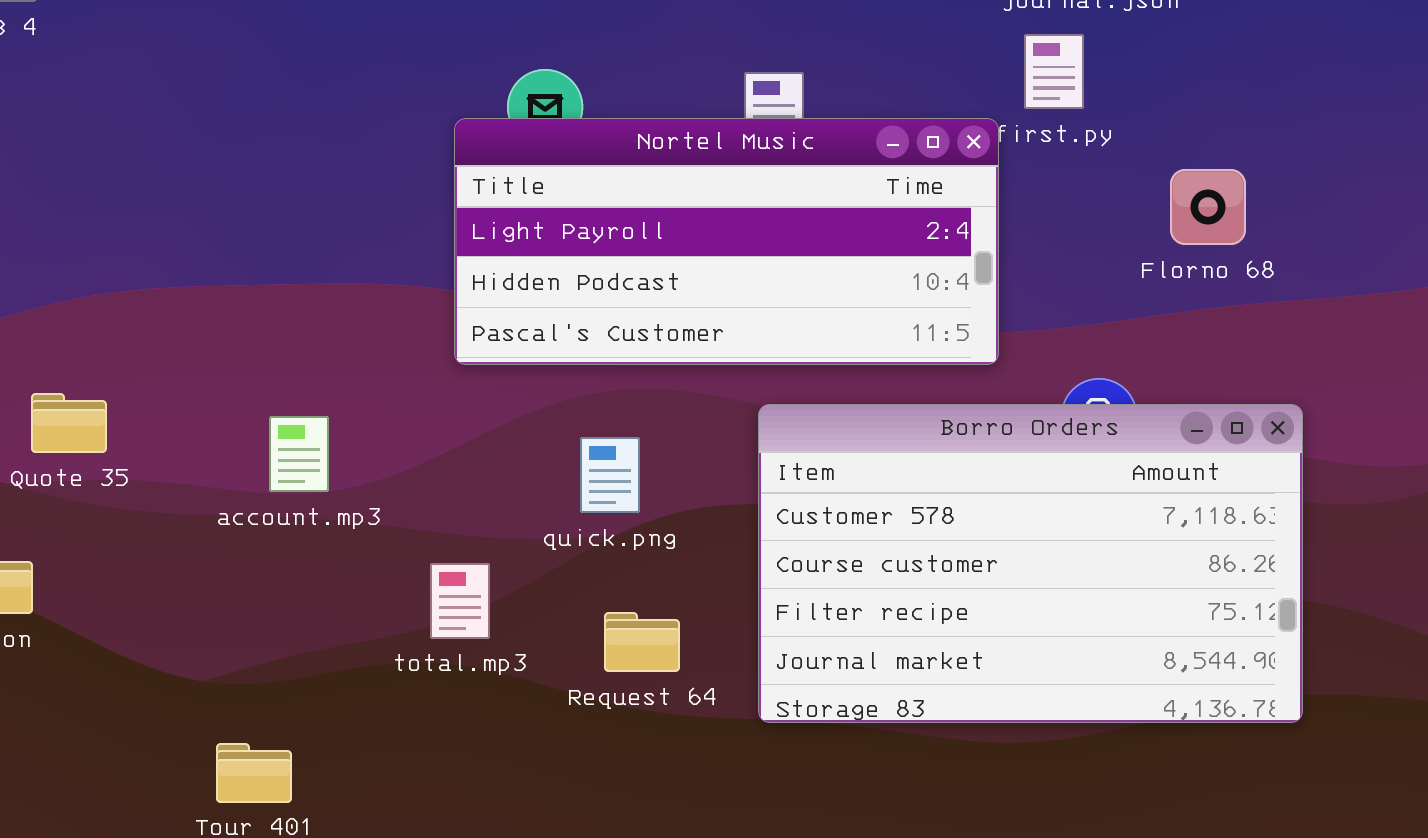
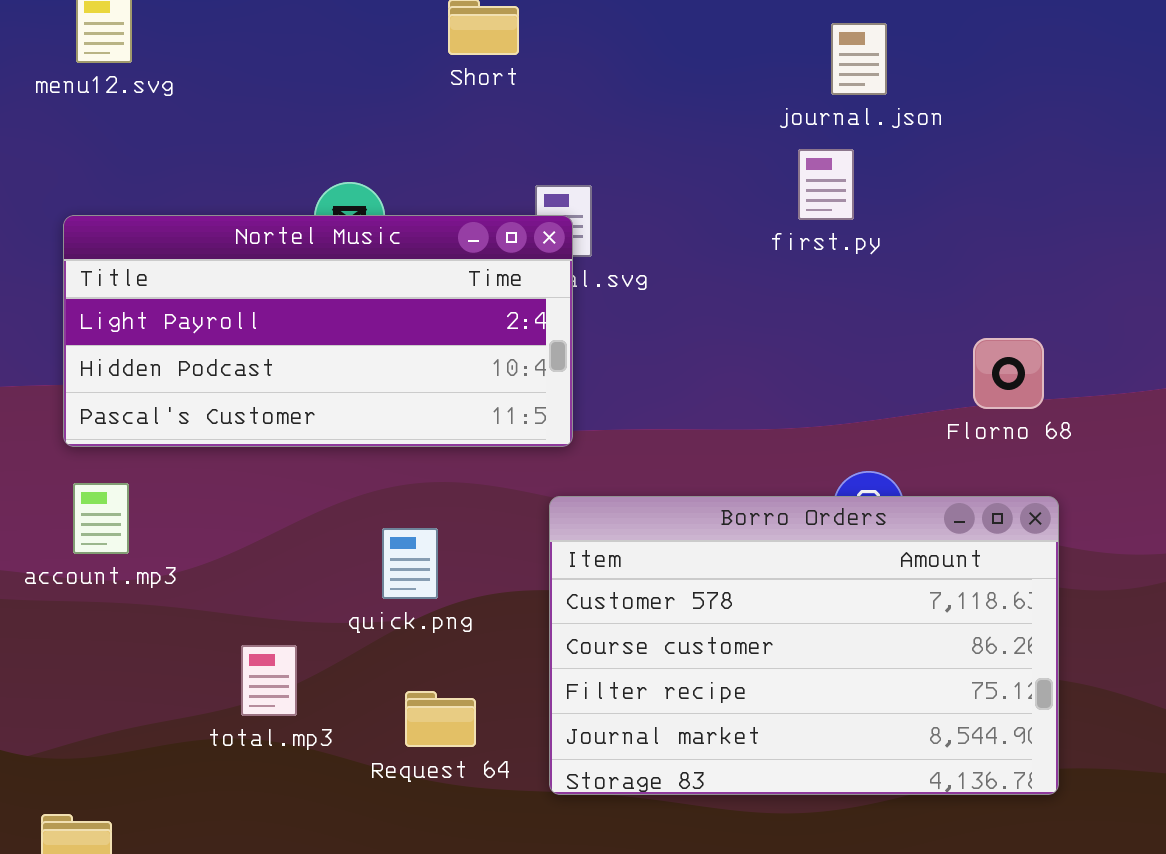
Nortel Music: [454,118,999,365] -> [63,215,573,447], moved
Florno 68: [1170,169,1246,245] -> [973,338,1044,409], moved
account.mp3: [269,416,329,492] -> [73,483,129,554], moved

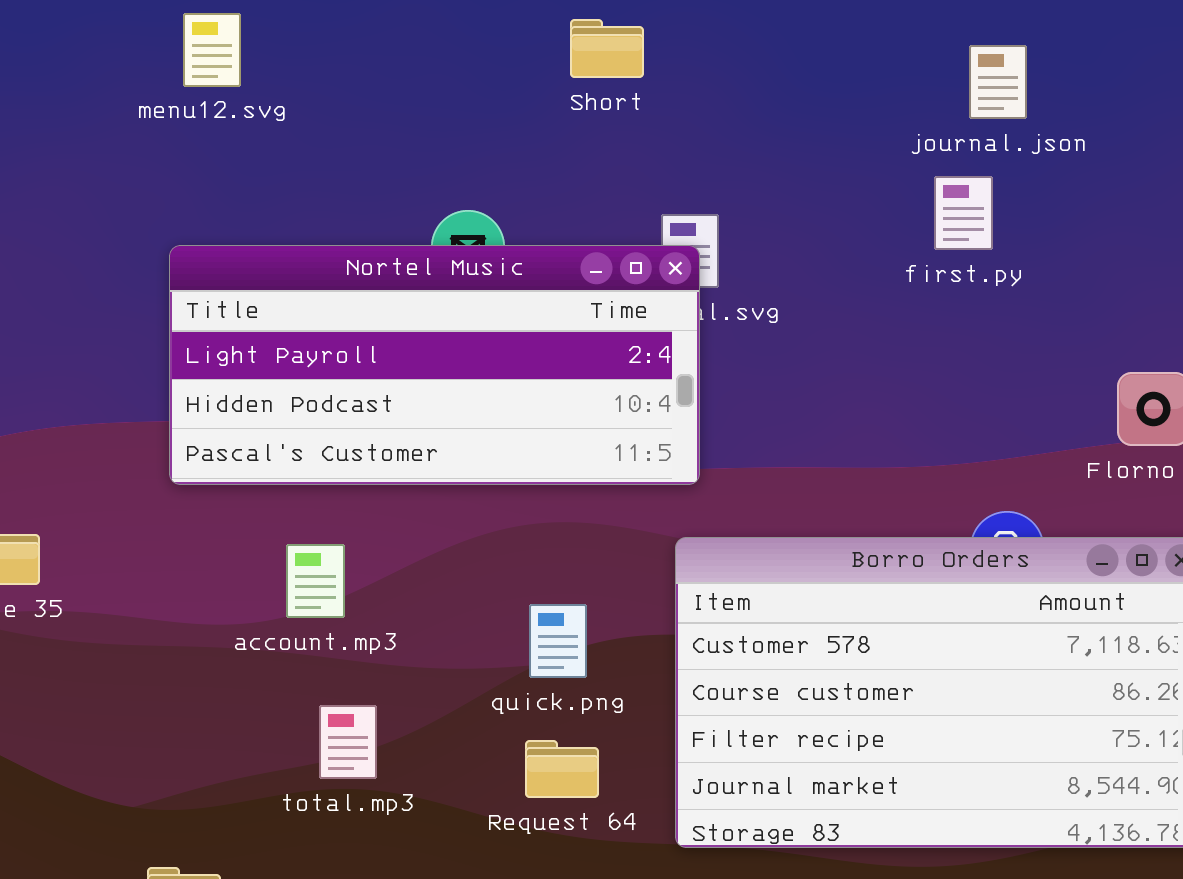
account.mp3: [73,483,129,554] -> [286,544,345,618], moved
quick.png: [382,528,438,599] -> [529,604,587,678], moved
total.mp3: [241,645,297,716] -> [319,705,377,779], moved

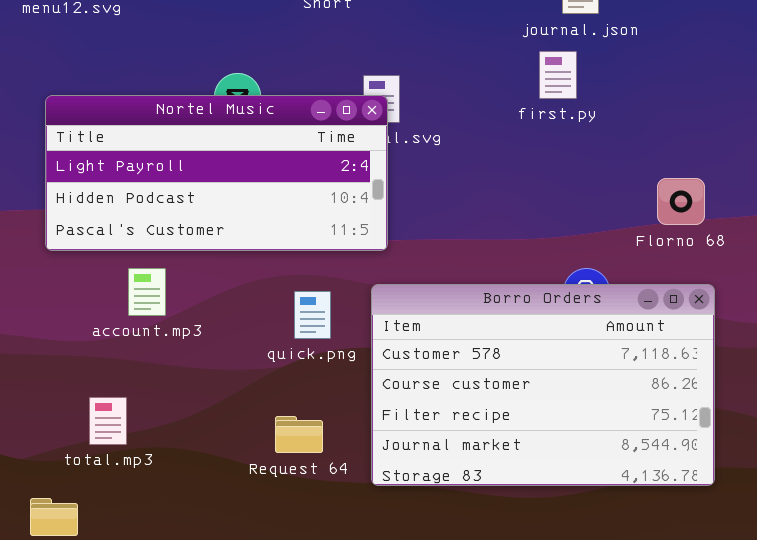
account.mp3: [286,544,345,618] -> [128,268,166,316], moved
quick.png: [529,604,587,678] -> [294,291,331,339], moved
total.mp3: [319,705,377,779] -> [89,397,127,445], moved

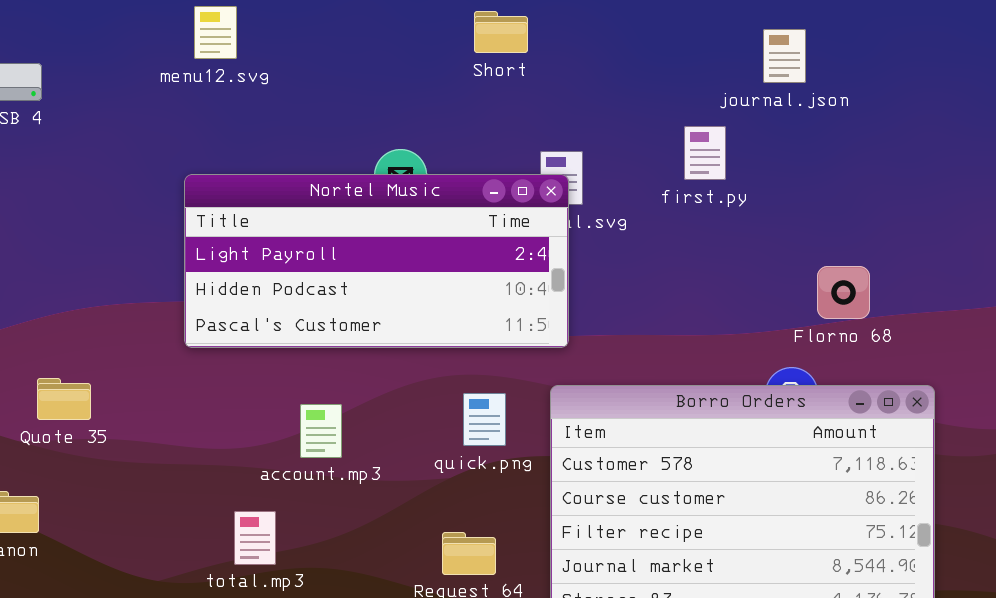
first.py: [539,51,577,99] -> [684,126,726,180], moved
Florno 68: [657,178,705,225] -> [817,266,870,319], moved
account.mp3: [128,268,166,316] -> [300,404,342,458], moved

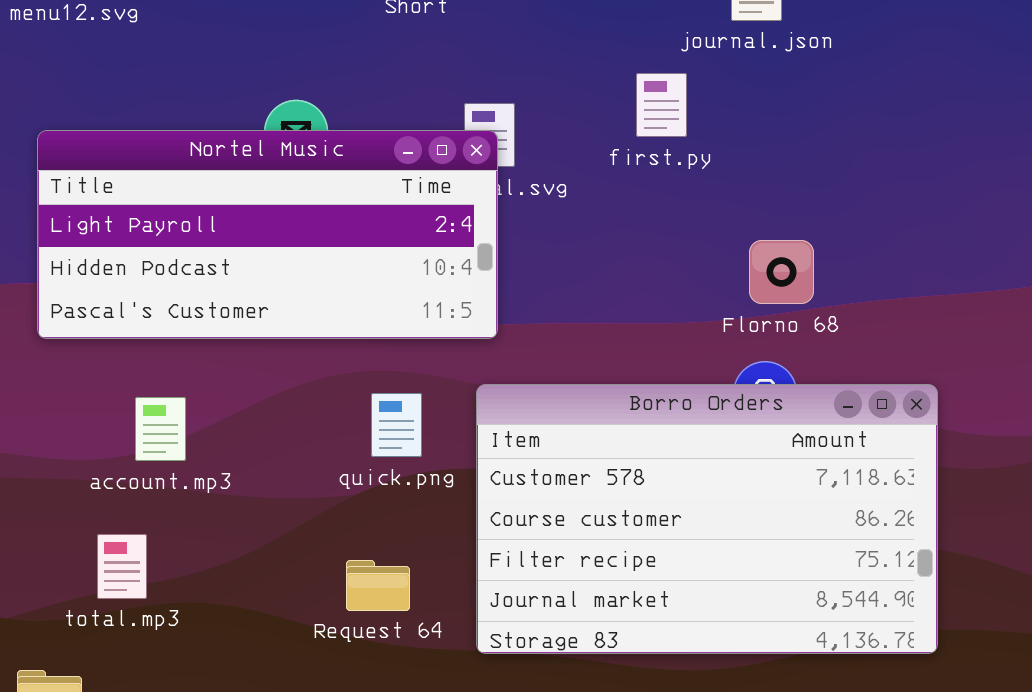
Florno 68: [817,266,870,319] -> [749,240,814,304], moved
account.mp3: [300,404,342,458] -> [135,397,186,461], moved

